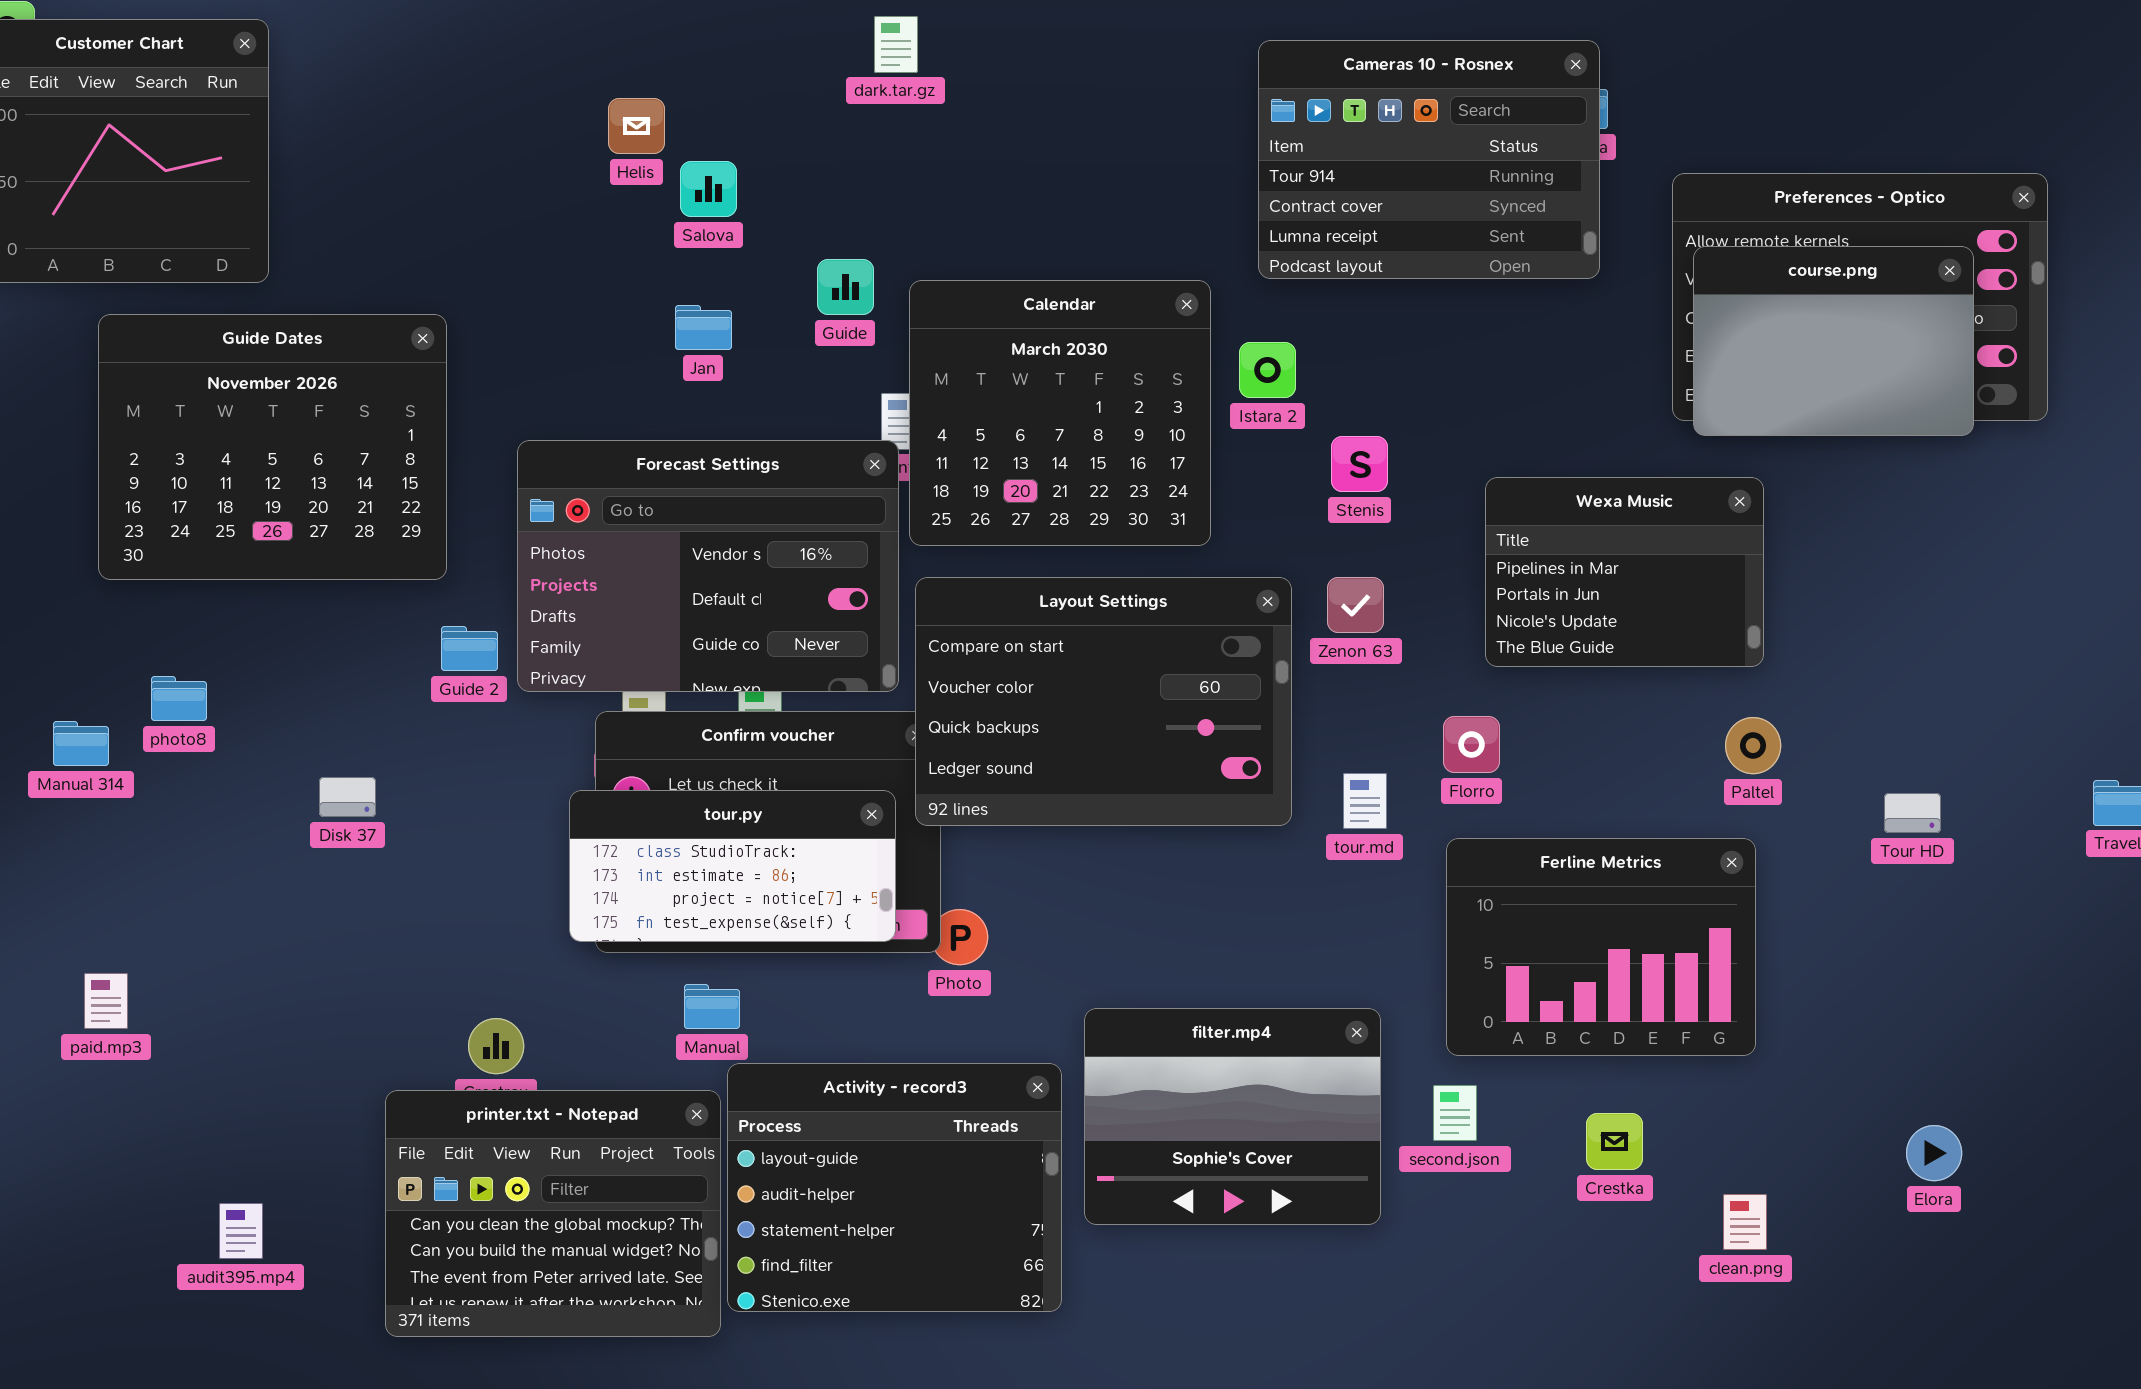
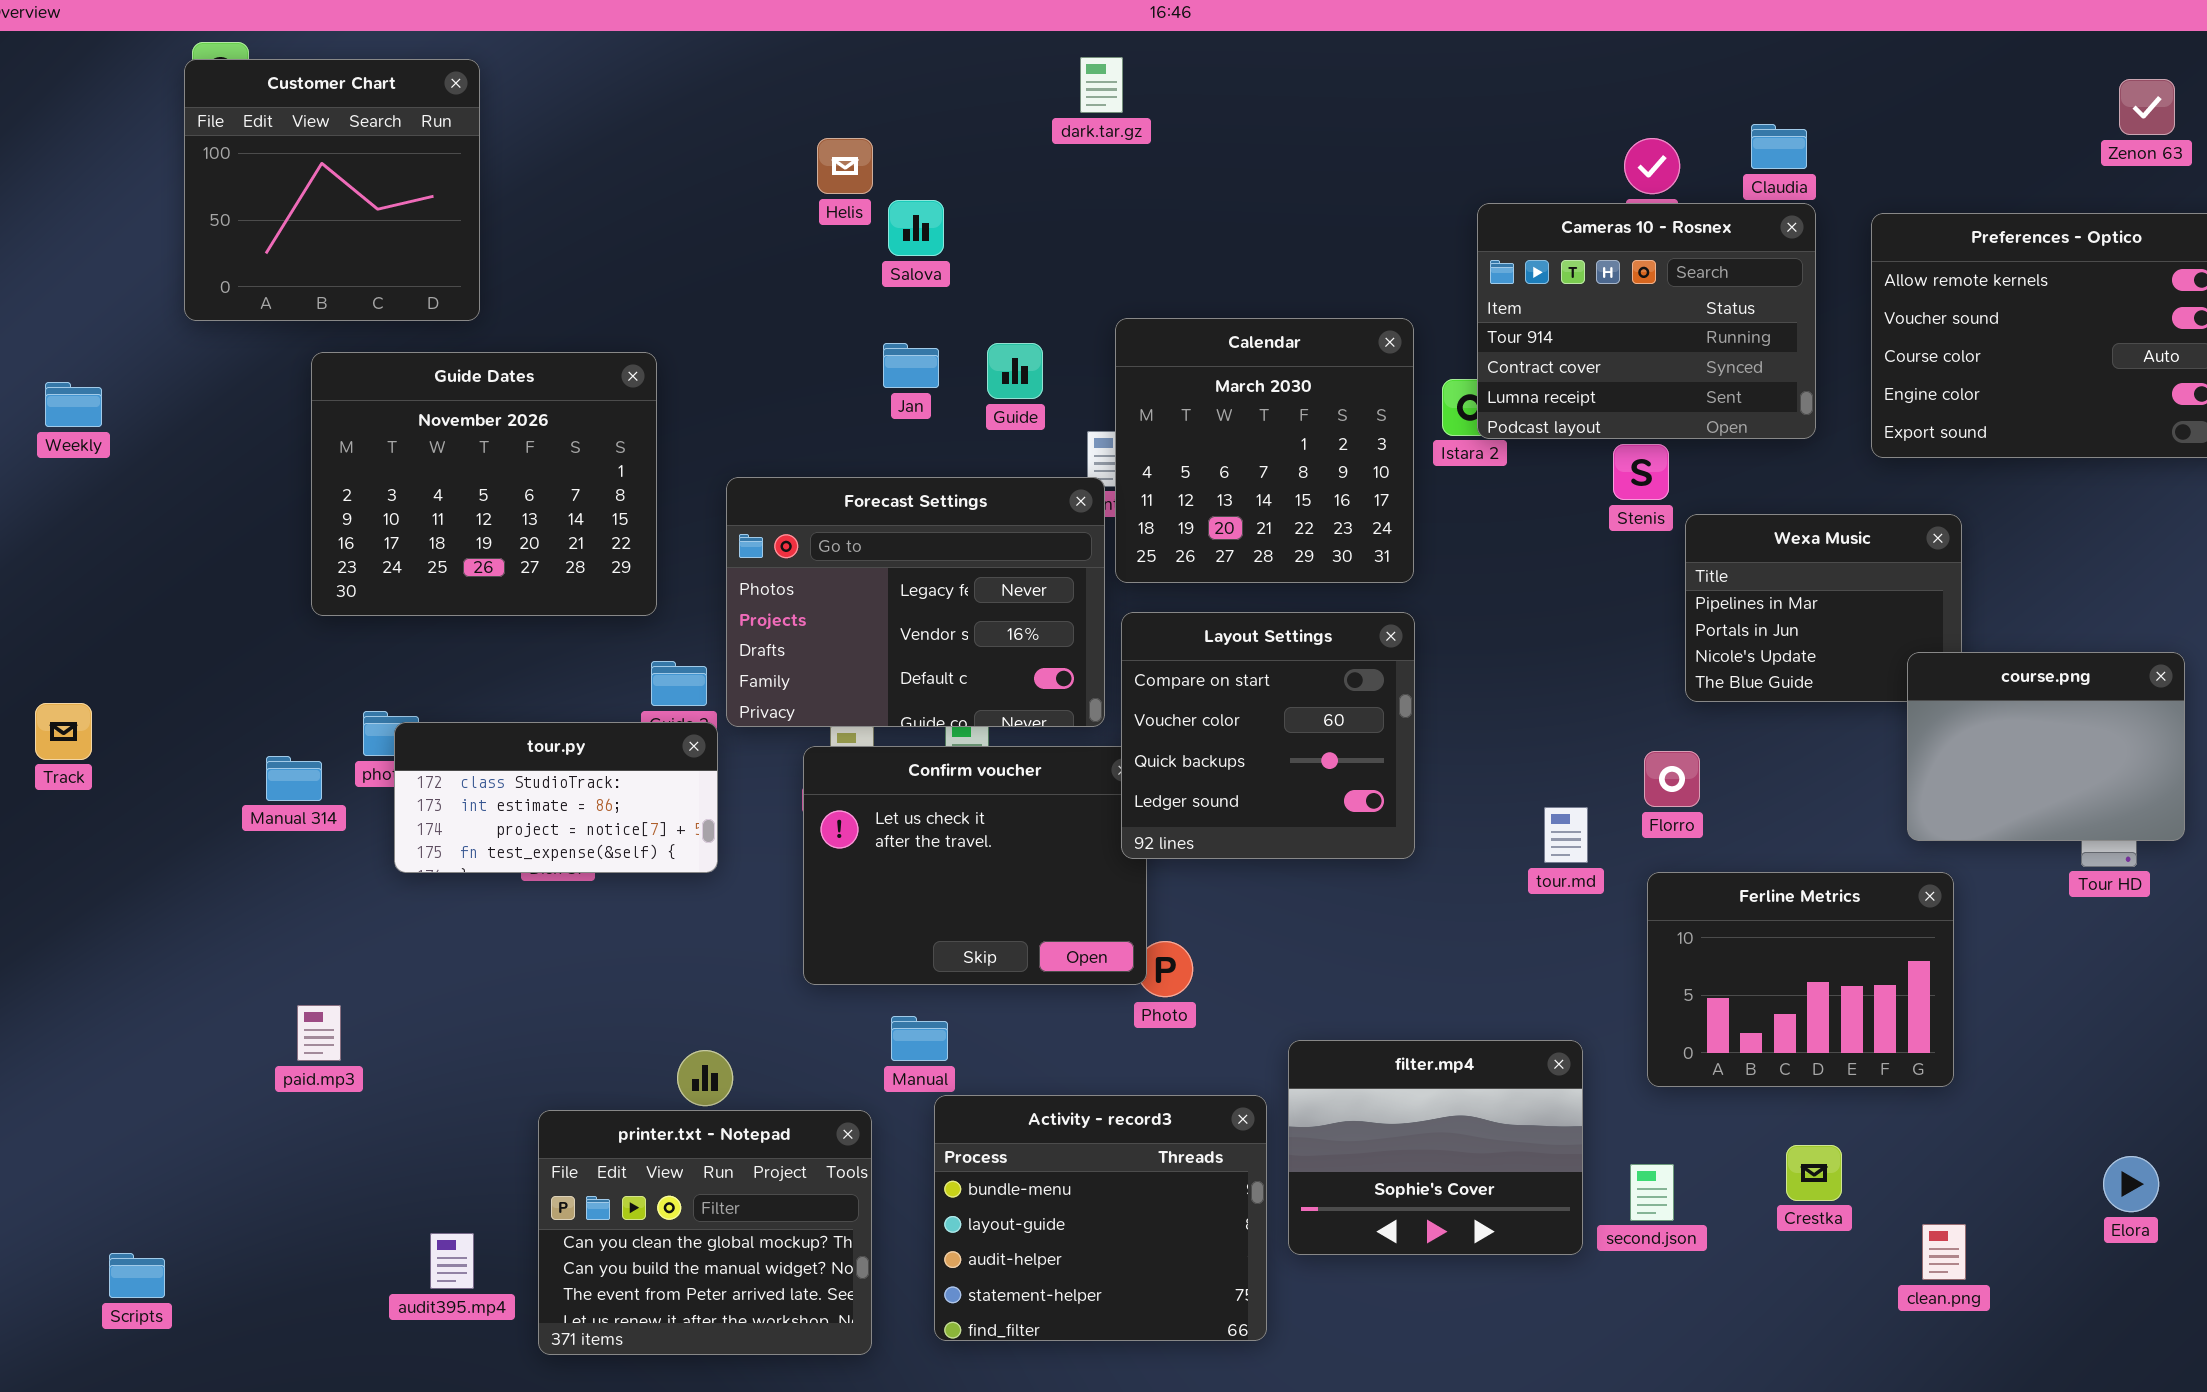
Cameras 10 - Rosnex: [1258,40,1600,279] -> [1477,203,1816,439], moved
course.png: [1693,246,1974,436] -> [1907,652,2185,841], moved
Guide: [817,259,874,315] -> [987,343,1043,399], moved
Stenis: [1331,436,1388,492] -> [1613,444,1669,500], moved
Forecast Settings: [517,440,899,692] -> [726,477,1105,727], scrolled up 1 row
Layout Settings: [915,577,1292,826] -> [1121,612,1415,859], resized
Zenon 63: [1327,577,1384,633] -> [2119,79,2175,135], moved
tour.py: [569,790,896,942] -> [394,722,718,873], moved
Activity - record3: [727,1063,1062,1312] -> [934,1095,1267,1341], scrolled up 1 row
second.json: [1433,1085,1477,1141] -> [1630,1164,1674,1221], moved
printer.txt - Notepad: [385,1090,721,1337] -> [538,1110,872,1355], moved

